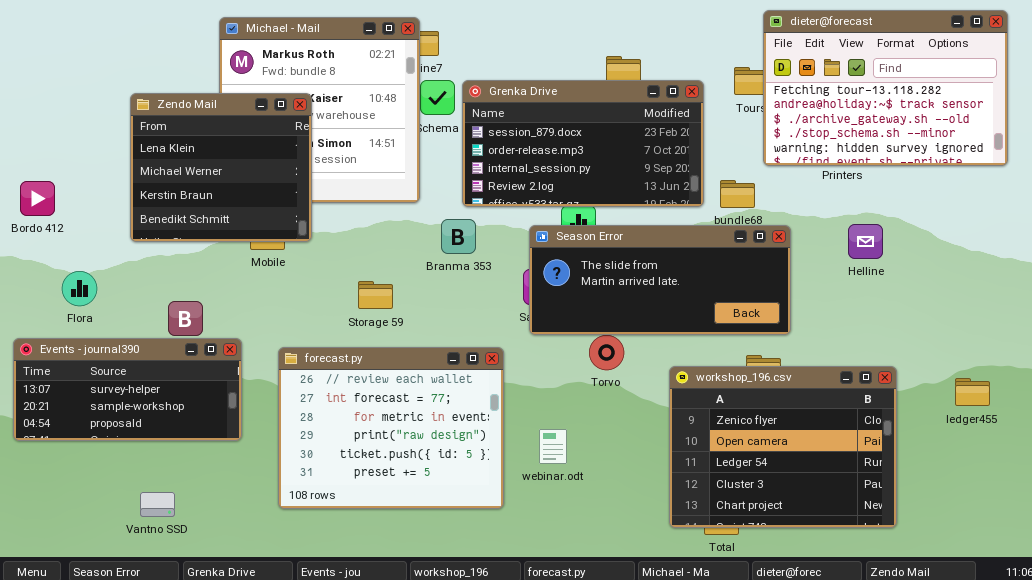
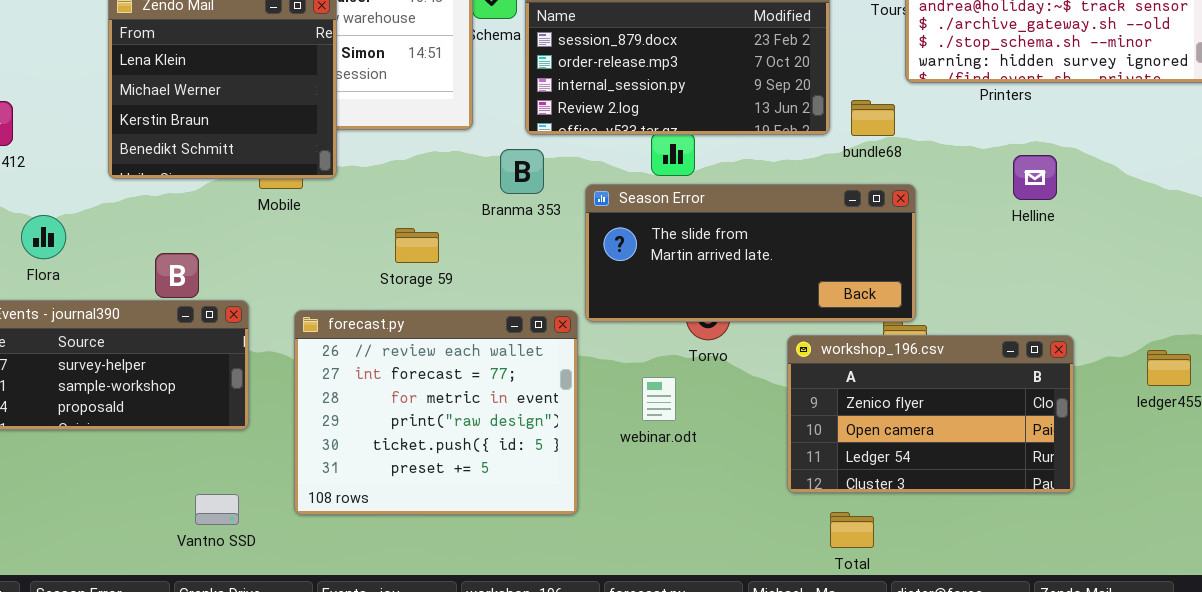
Season Error: [529,225,791,335] -> [585,184,916,322], moved
workshop_196.csv: [669,366,897,528] -> [787,335,1074,493], resized
webinar.odt: [539,429,567,464] -> [642,377,676,421], moved
Vantno SSD: [140,492,175,517] -> [195,494,239,525], moved

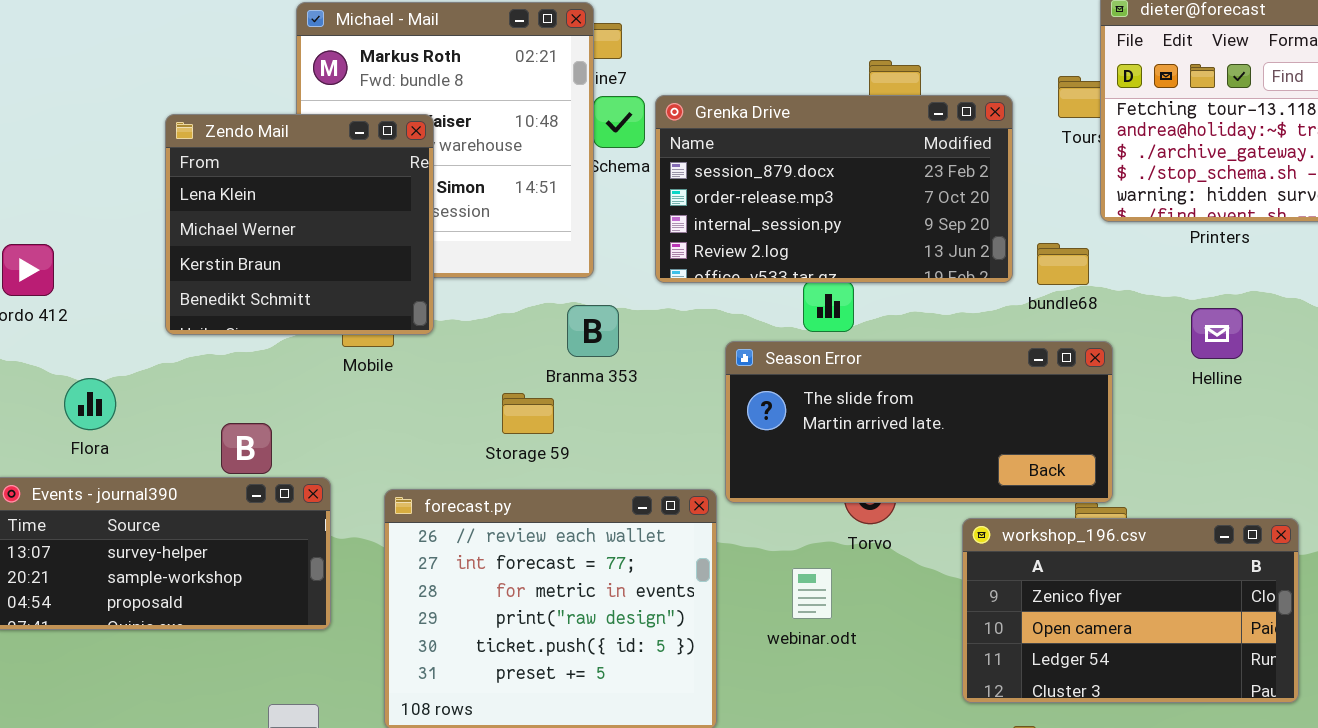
Branma 353: [500,149,544,194] -> [567,305,619,357], moved
Helline: [1013,155,1057,200] -> [1191,308,1243,359], moved

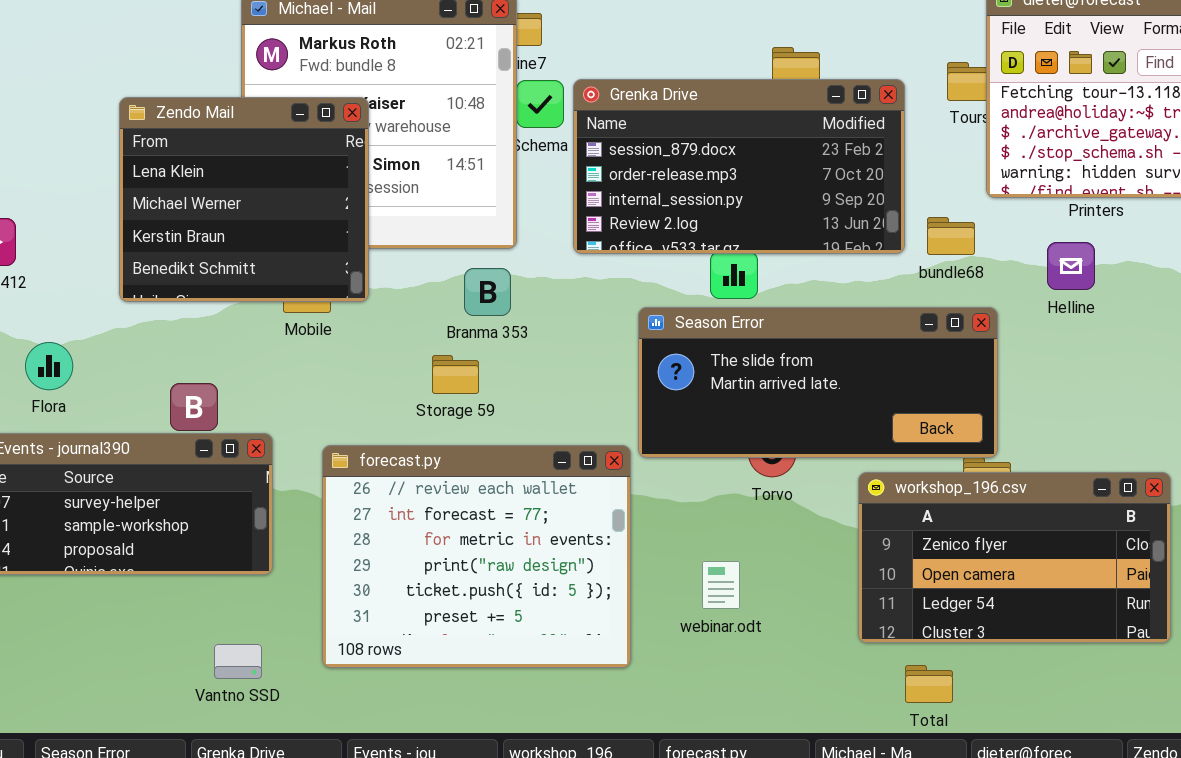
Branma 353: [567,305,619,357] -> [464,268,511,316], moved
Helline: [1191,308,1243,359] -> [1047,242,1095,290], moved
webinar.odt: [792,568,832,619] -> [702,561,740,609], moved

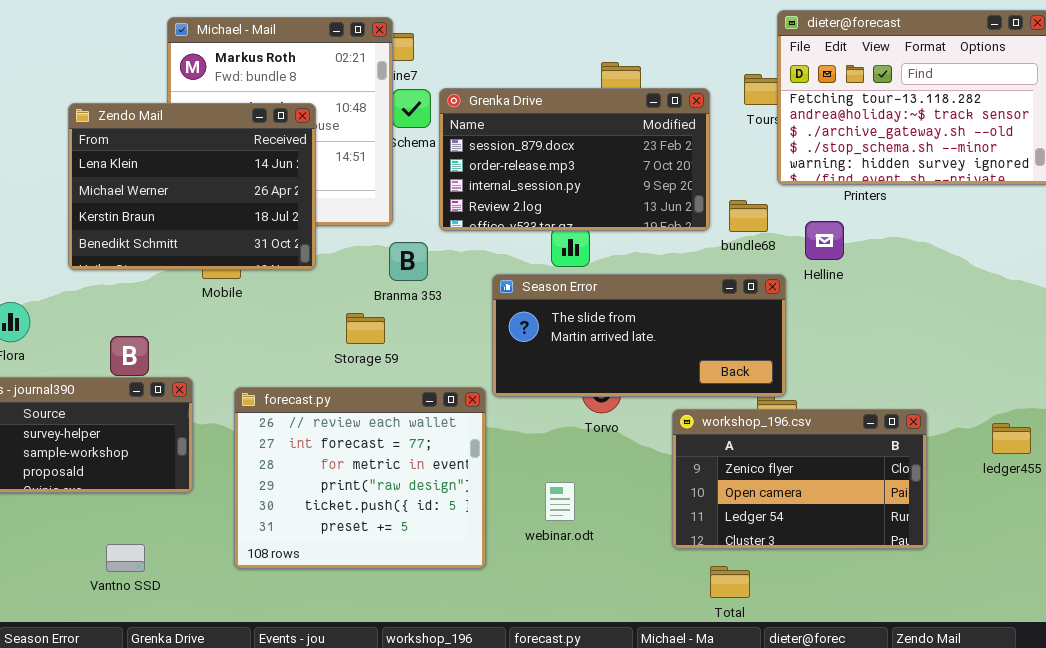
Zendo Mail: [119,97,369,302] -> [68,103,316,270], resized
Helline: [1047,242,1095,290] -> [805,221,844,260], moved
Branma 353: [464,268,511,316] -> [389,242,428,281], moved
Storage 59: [432,355,479,394] -> [346,313,385,344], moved
Vantno SSD: [214,644,262,679] -> [106,544,145,572], moved

